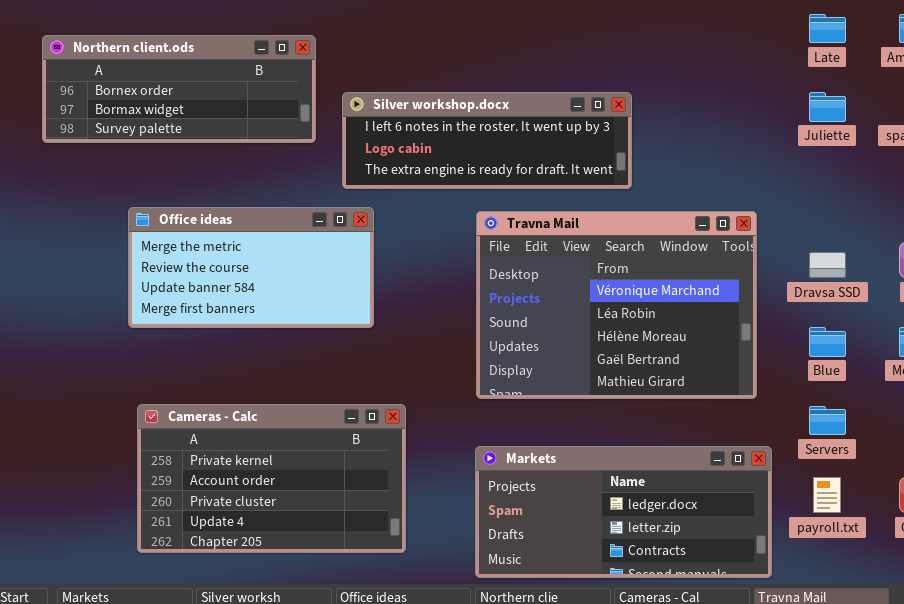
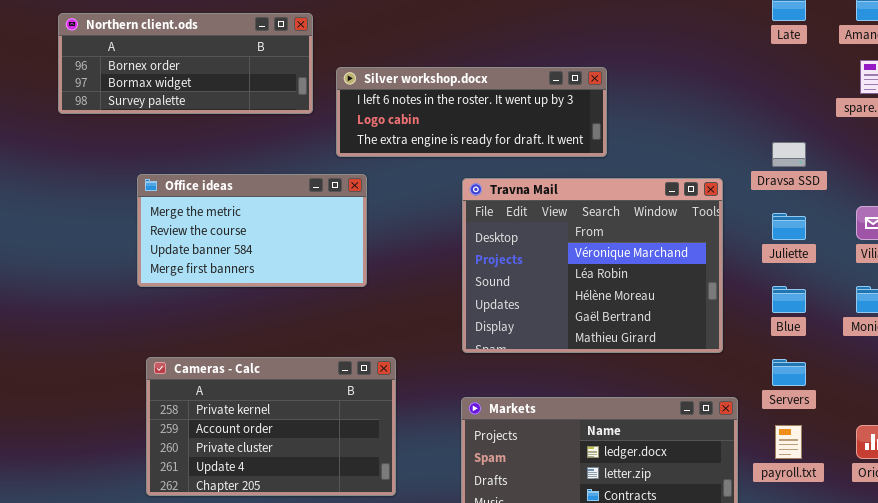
Juliette: [809,92,846,122] -> [772,213,806,240], moved
Dravsa SSD: [809,252,846,278] -> [772,142,806,167], moved

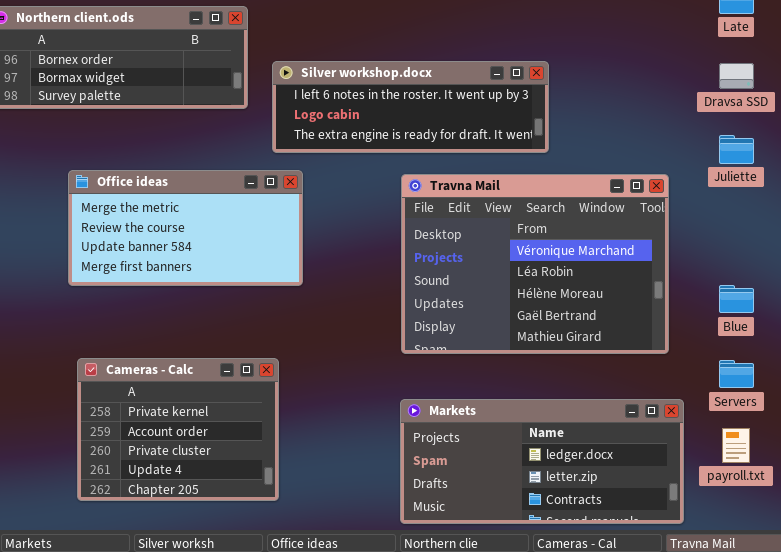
Dravsa SSD: [772,142,806,167] -> [719,63,754,89], moved
Juliette: [772,213,806,240] -> [719,135,754,164], moved
Cameras - Calc: [146,357,396,496] -> [77,358,279,501], resized

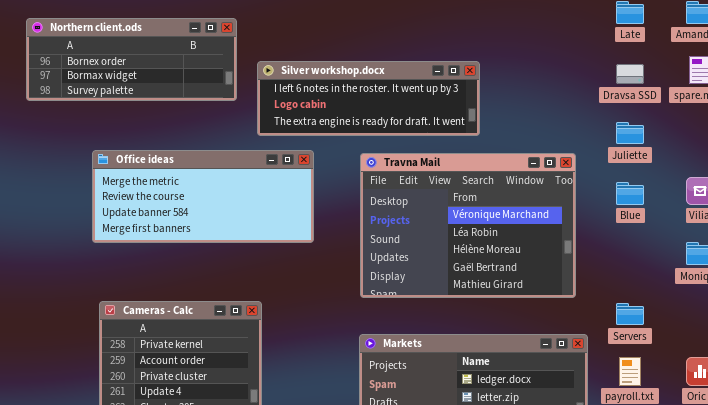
Office ideas: [68,170,303,286] -> [92,150,314,243], resized
Blue: [719,285,754,313] -> [616,182,644,205], moved

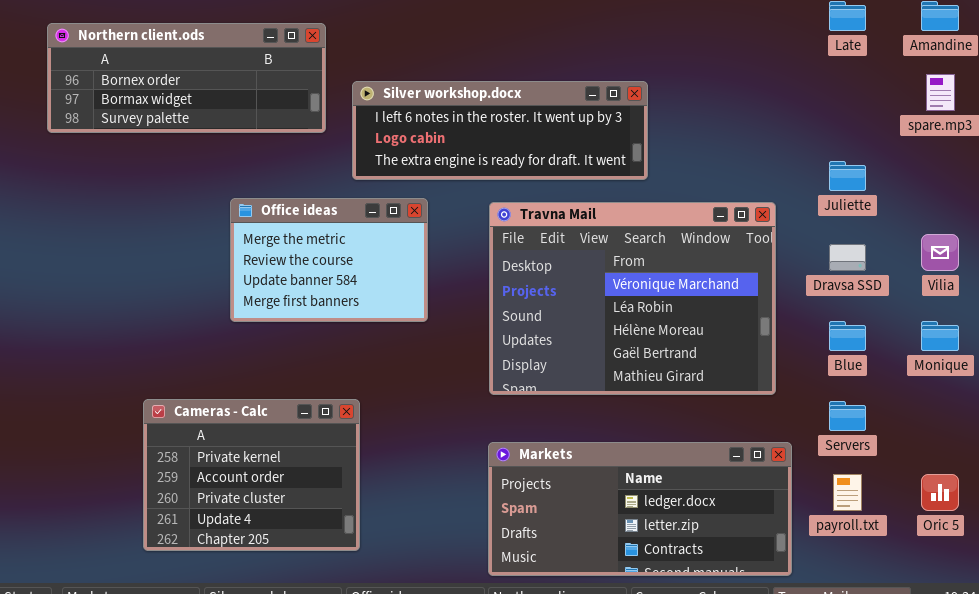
Dravsa SSD: [616,64,644,84] -> [829,244,866,271], moved
Office ideas: [92,150,314,243] -> [230,198,428,322], resized
Blue: [616,182,644,205] -> [829,321,866,351], moved

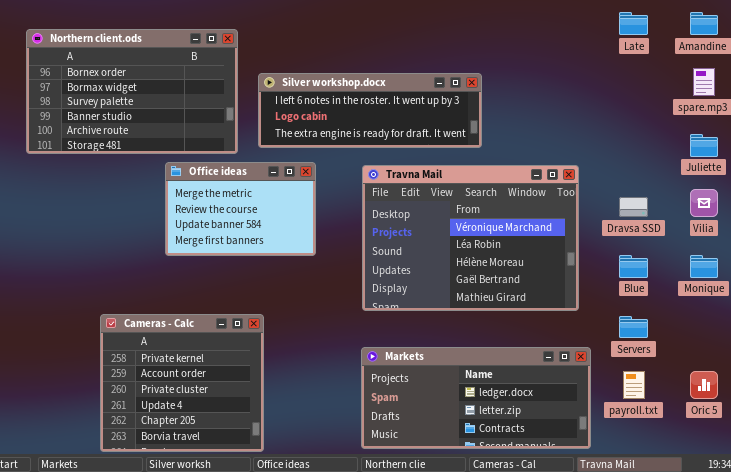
Northern client.ods: [47,23,326,133] -> [26,29,238,154], resized
Juliette: [829,161,866,191] -> [690,134,718,157], moved
Cameras - Calc: [143,399,360,551] -> [100,314,264,452], resized

